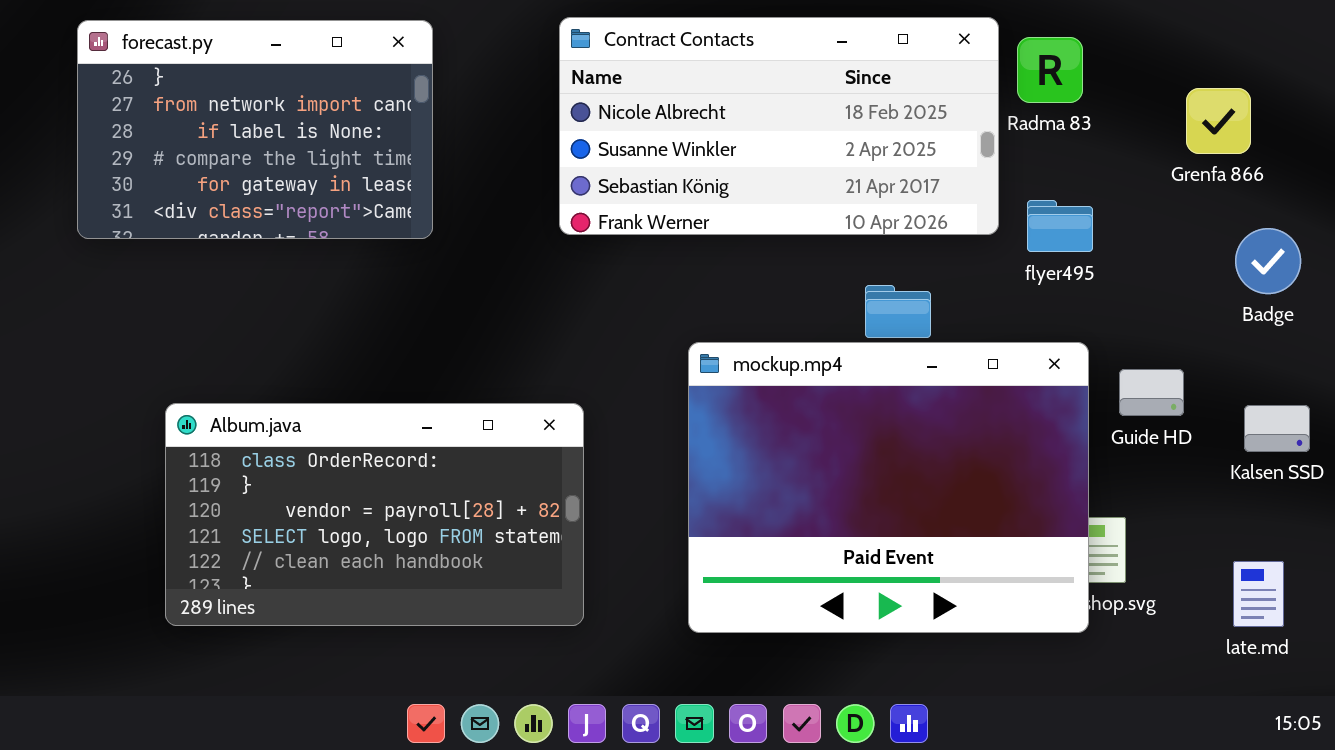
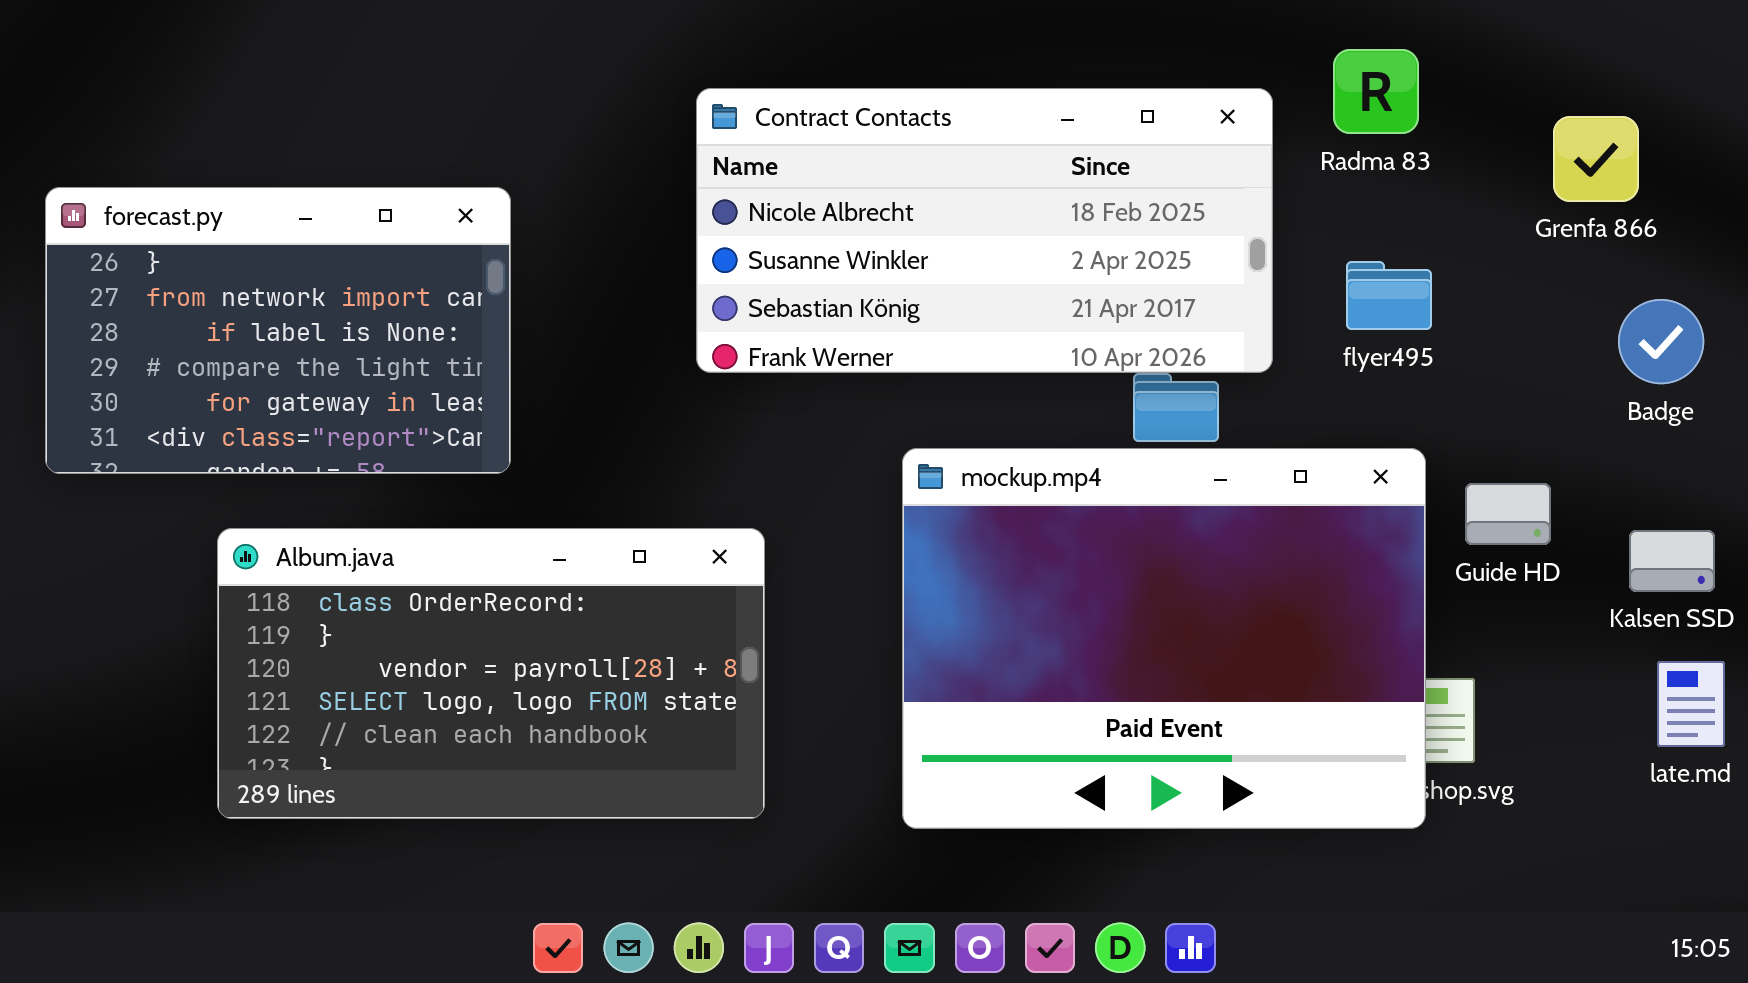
Contract Contacts: [559,17,999,235] -> [696,88,1273,373], moved
forecast.py: [77,20,433,239] -> [45,187,511,474], moved
late.md: [1233,561,1284,627] -> [1657,661,1725,747], moved

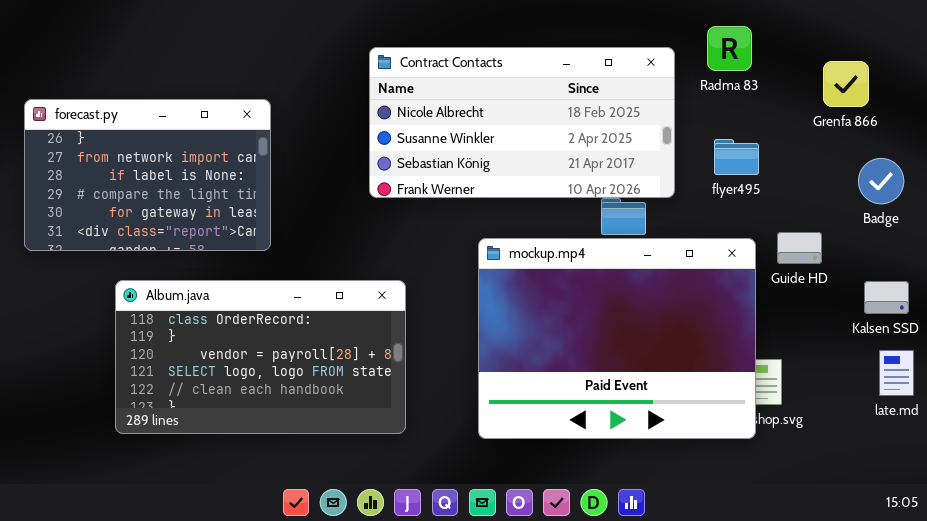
Guide HD: [1465,483,1551,545] -> [777,232,822,264], moved

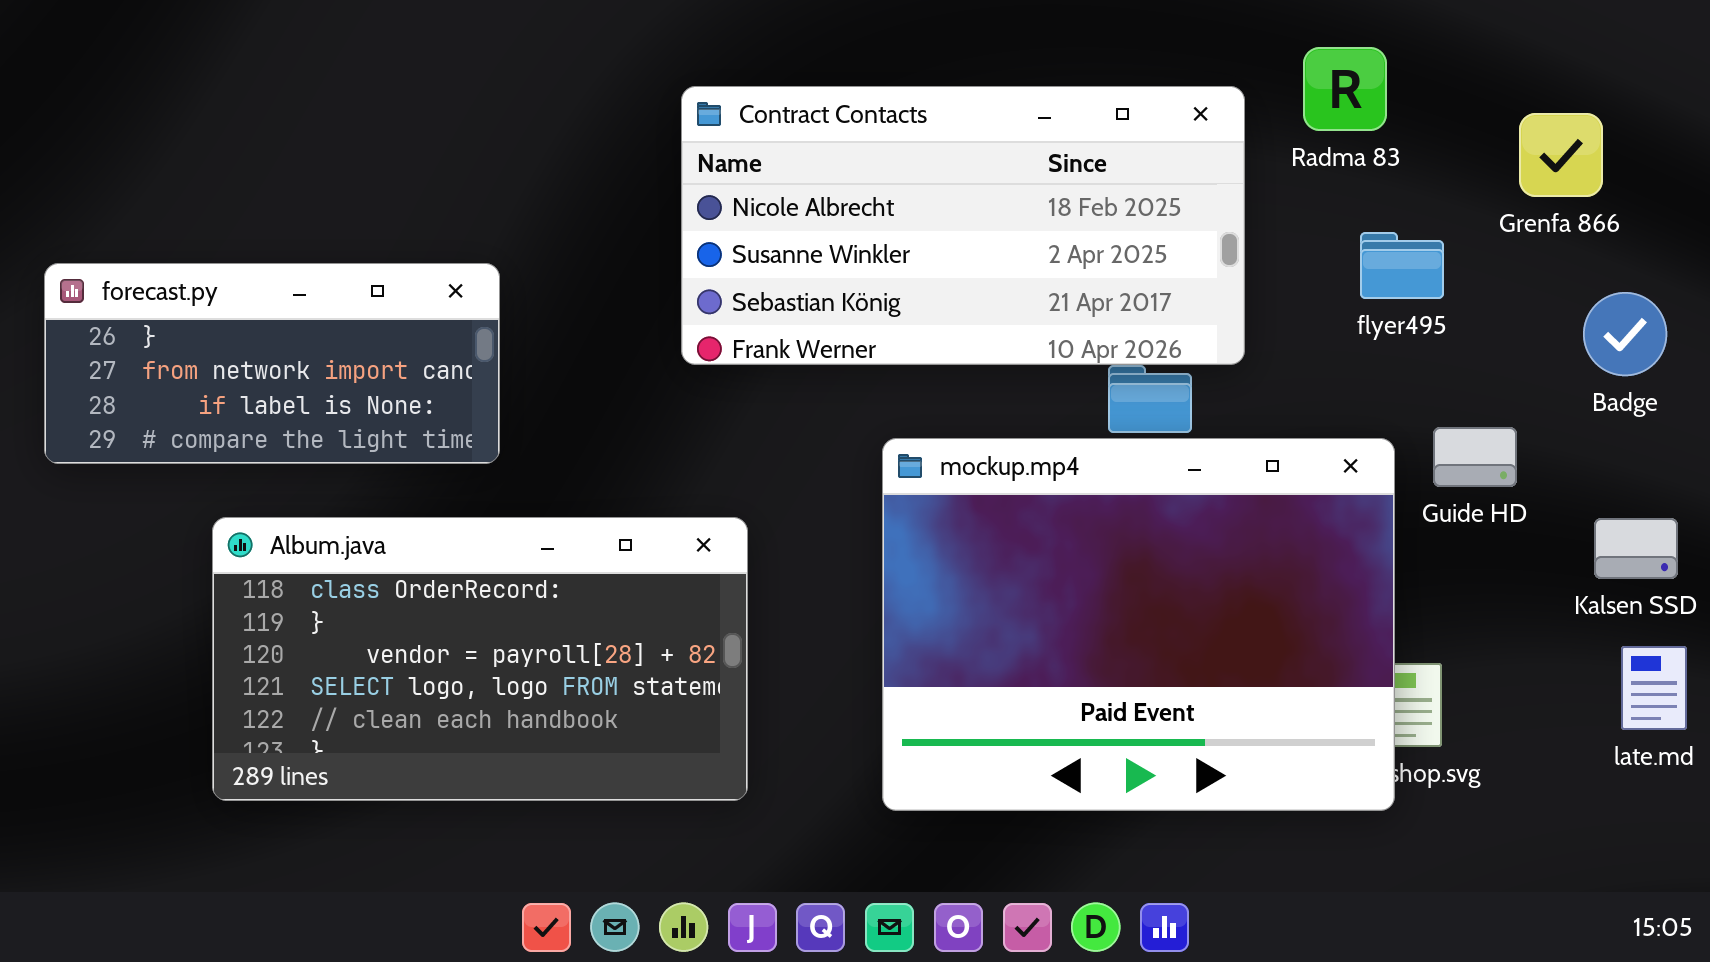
forecast.py: [24,99,271,251] -> [44,263,500,464], resized
flyer495: [714,139,759,175] -> [1360,232,1444,299], moved

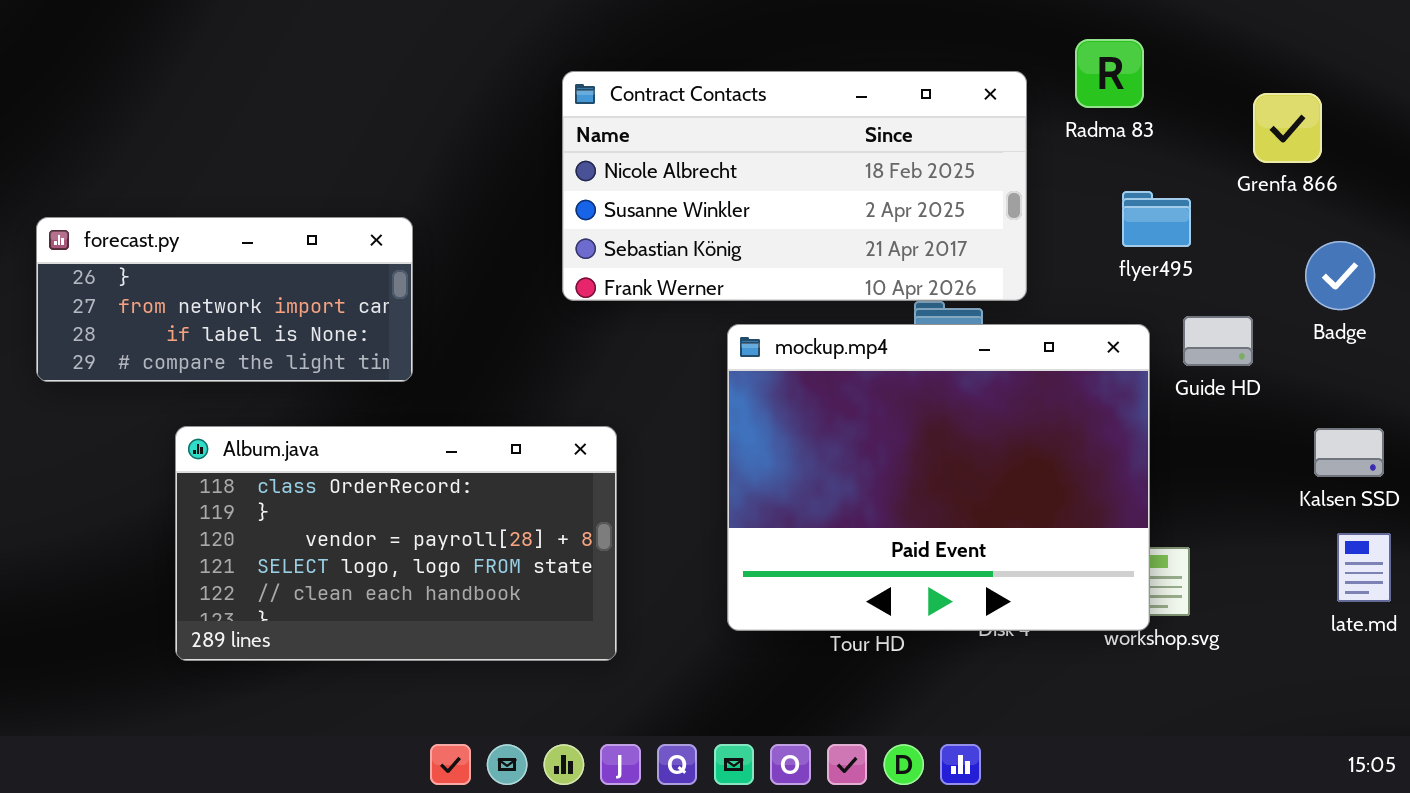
Guide HD: [1433,427,1517,487] -> [1183,316,1253,366], moved
mockup.mp4: [882,438,1395,811] -> [727,324,1150,631], moved

